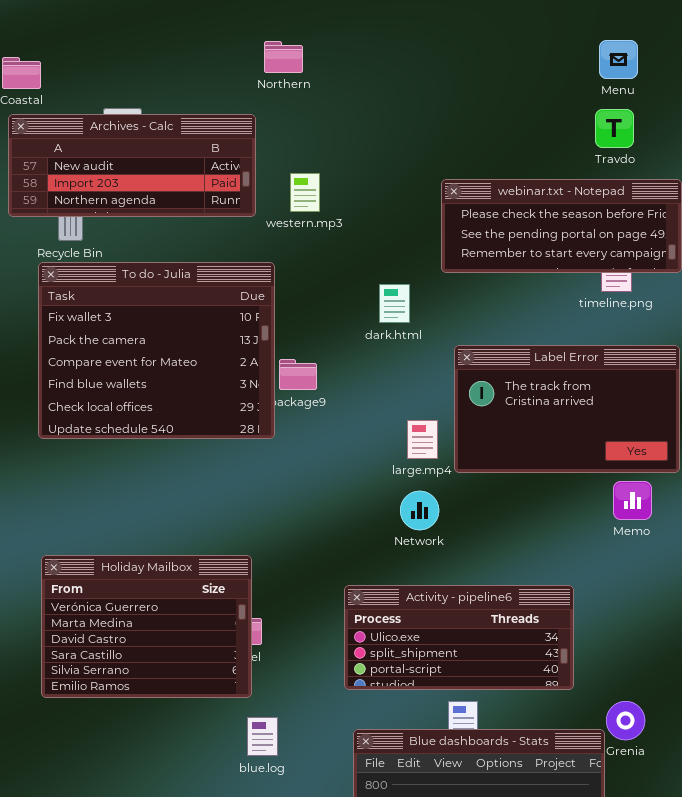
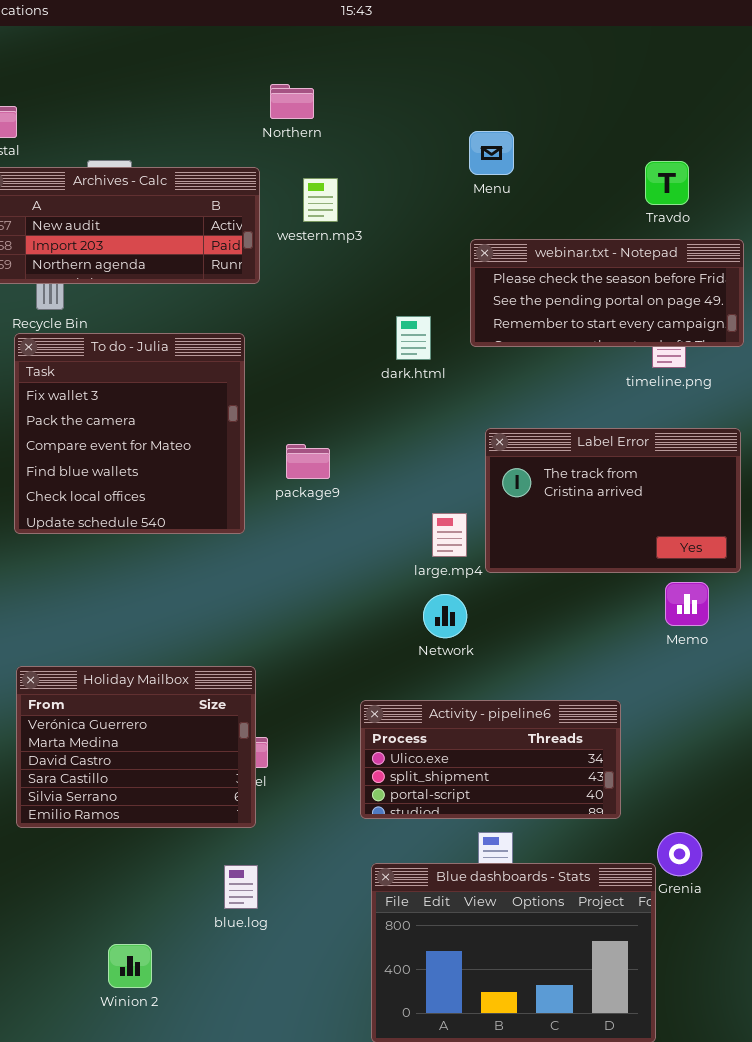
Menu: [599,40,638,79] -> [469,131,514,175], moved
western.mp3: [290,173,320,212] -> [303,178,338,222], moved
To do - Julia: [38,262,275,439] -> [14,333,245,534], resized
dark.html: [379,284,410,323] -> [396,316,431,360], moved
blue.log: [247,717,278,756] -> [224,865,258,909], moved

